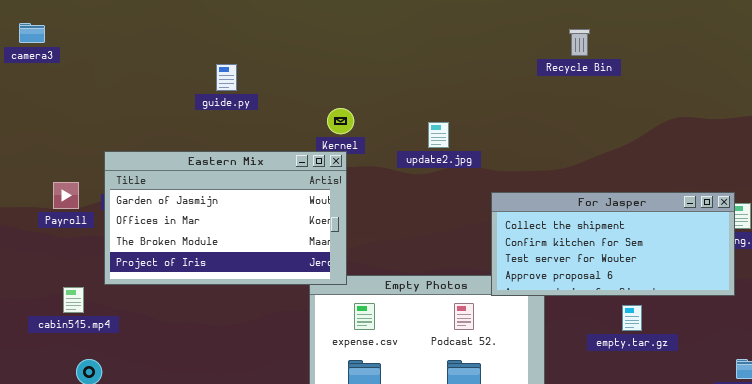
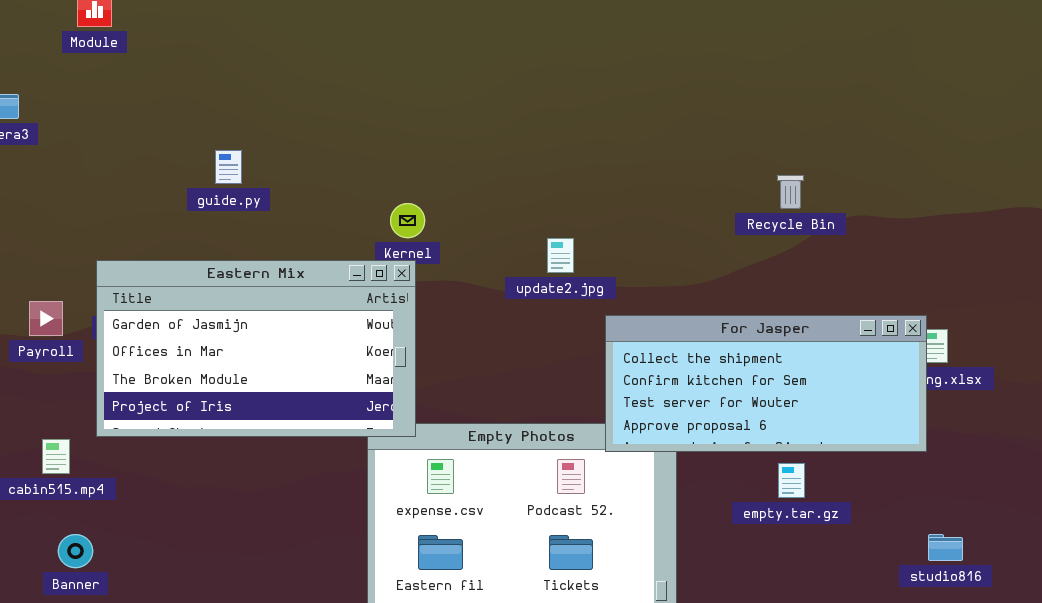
Recycle Bin: [569,29,590,56] -> [777,175,804,209], moved
guide.py: [216,64,237,91] -> [215,150,242,184], moved
update2.jpg: [428,122,449,148] -> [547,238,574,273], moved

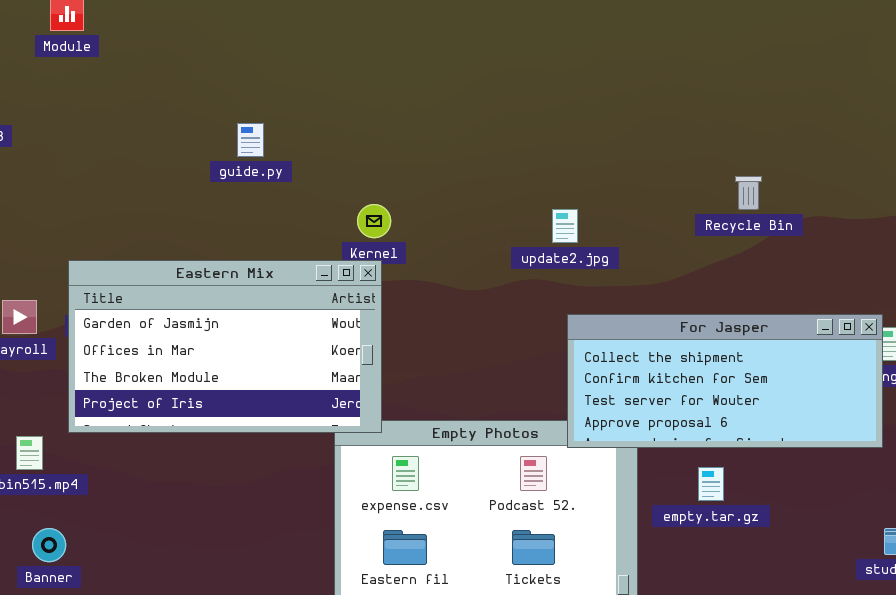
guide.py: [215,150,242,184] -> [237,123,264,157], moved
update2.jpg: [547,238,574,273] -> [552,209,578,243], moved
empty.tar.gz: [778,463,805,498] -> [698,467,724,501], moved

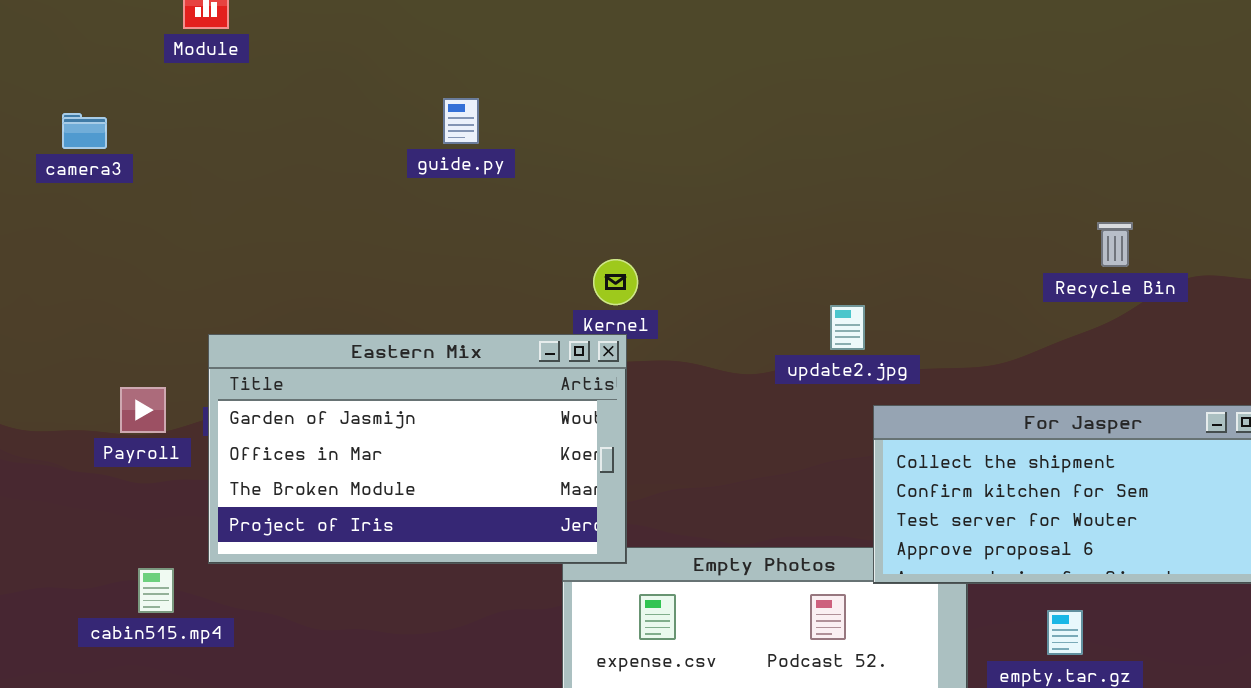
guide.py: [237,123,264,157] -> [443,98,479,144], moved
update2.jpg: [552,209,578,243] -> [830,305,865,350], moved

